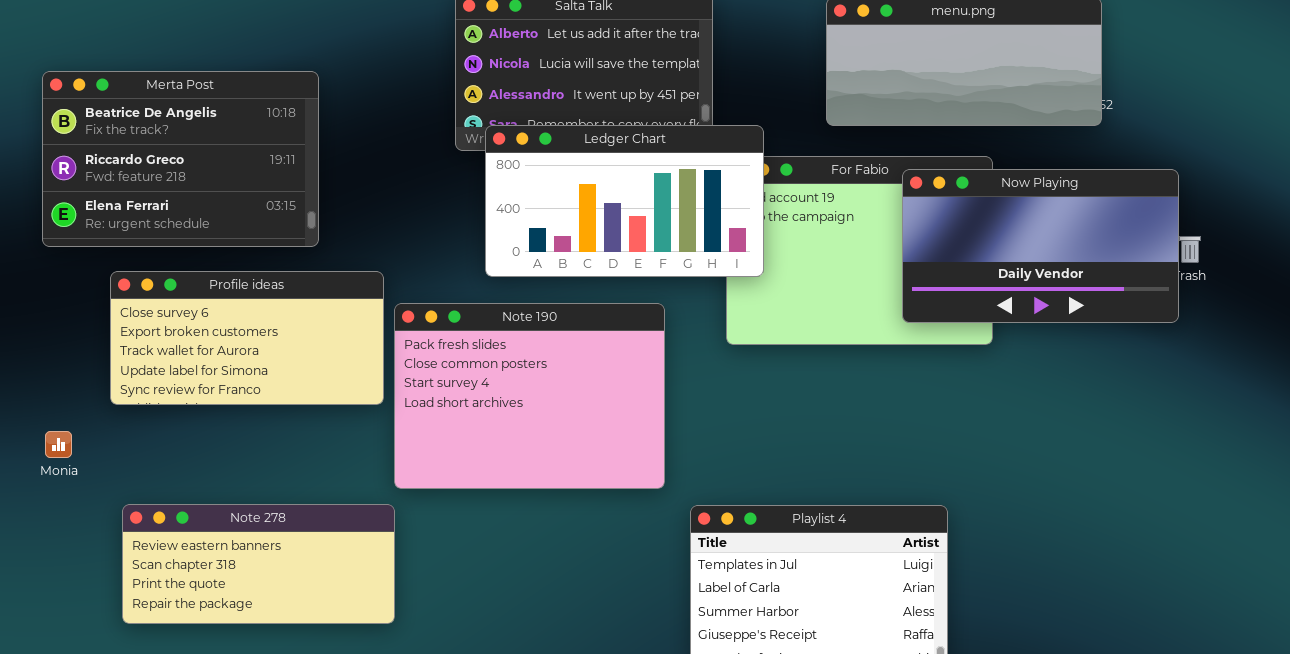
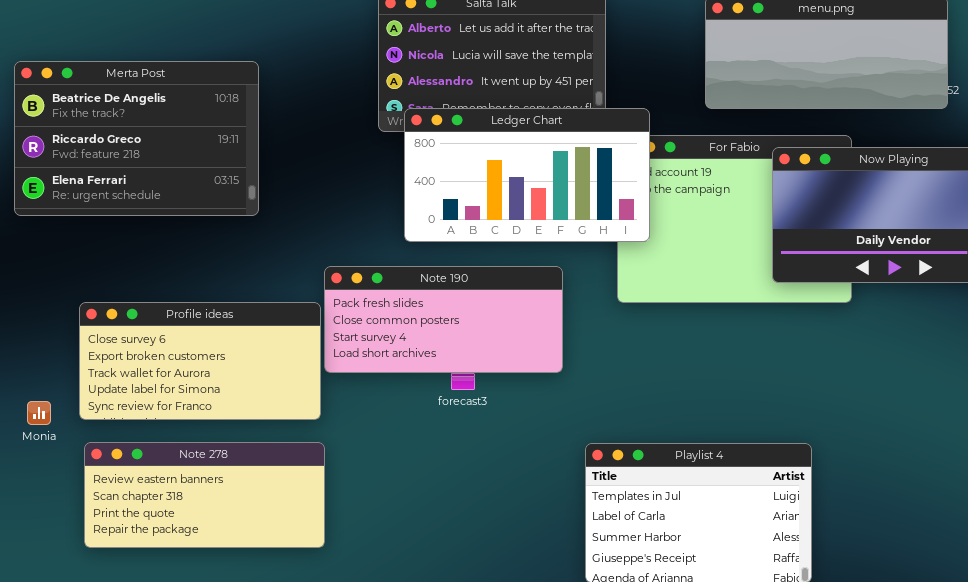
Profile ideas: [110,271,384,405] -> [79,302,321,420], moved
Note 190: [394,303,665,489] -> [324,266,563,373], resized
Monia: [45,431,72,458] -> [27,401,51,425], moved

